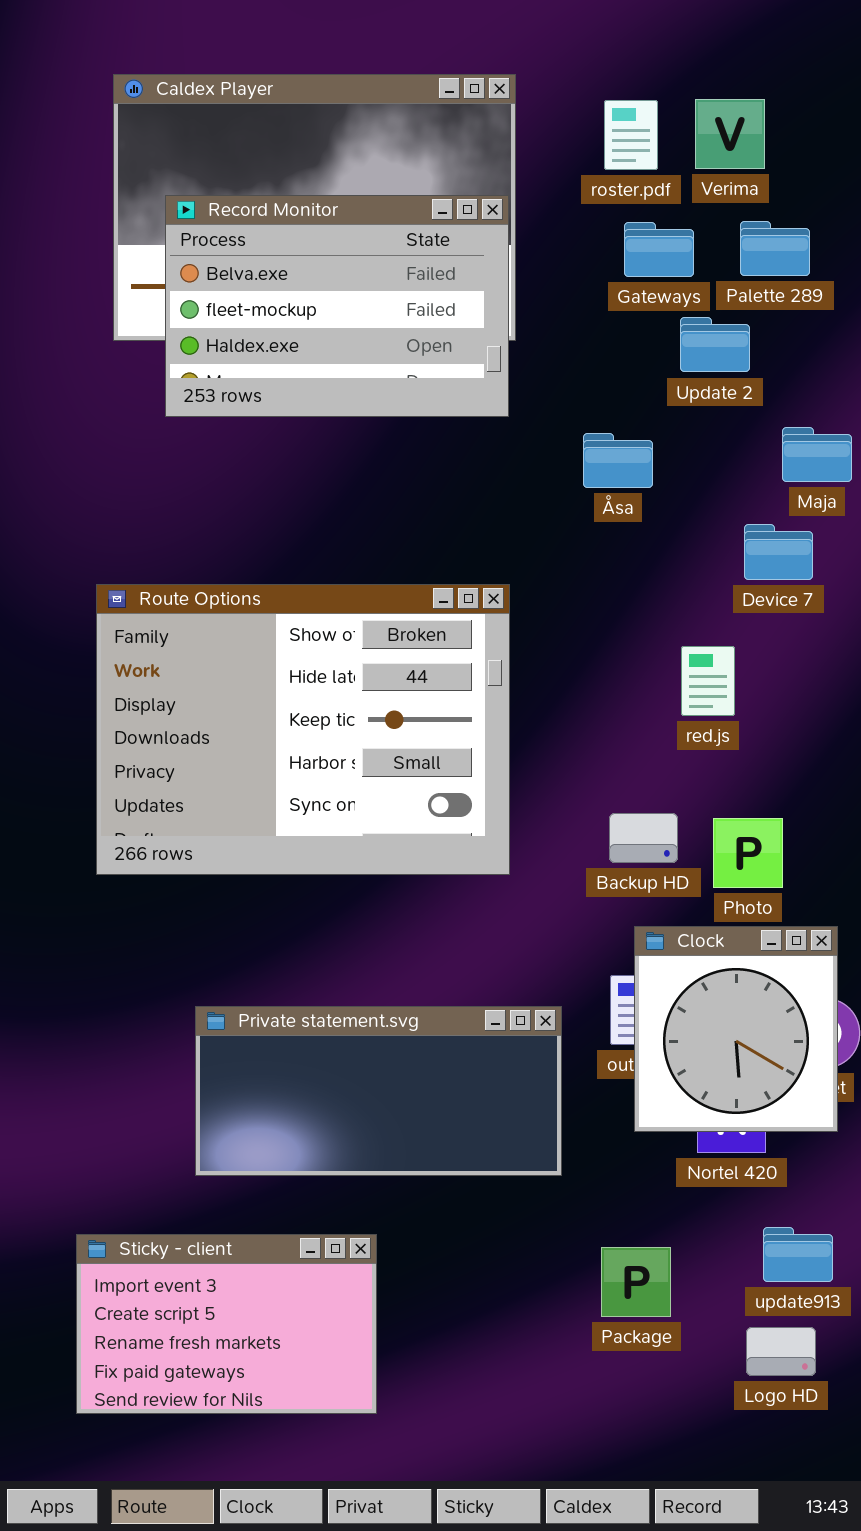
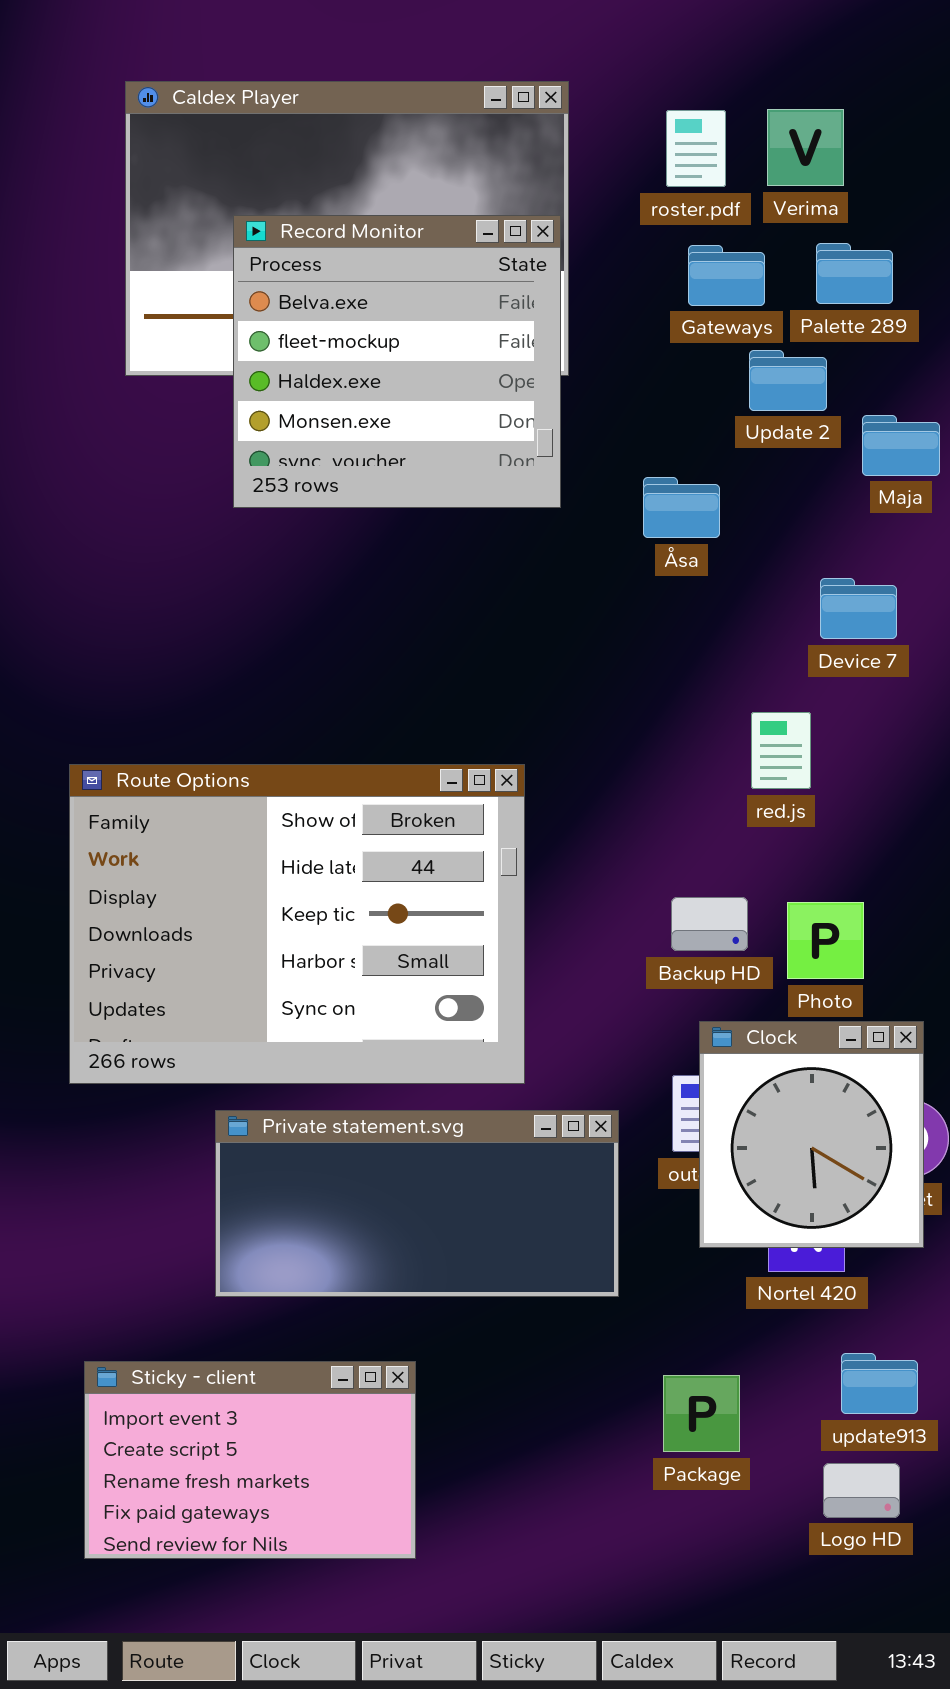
Record Monitor: [165,195,509,417] -> [233,215,561,508], resized
Maja: [782,427,852,482] -> [862,415,940,476], moved
Route Options: [96,584,510,875] -> [69,764,525,1084], moved

